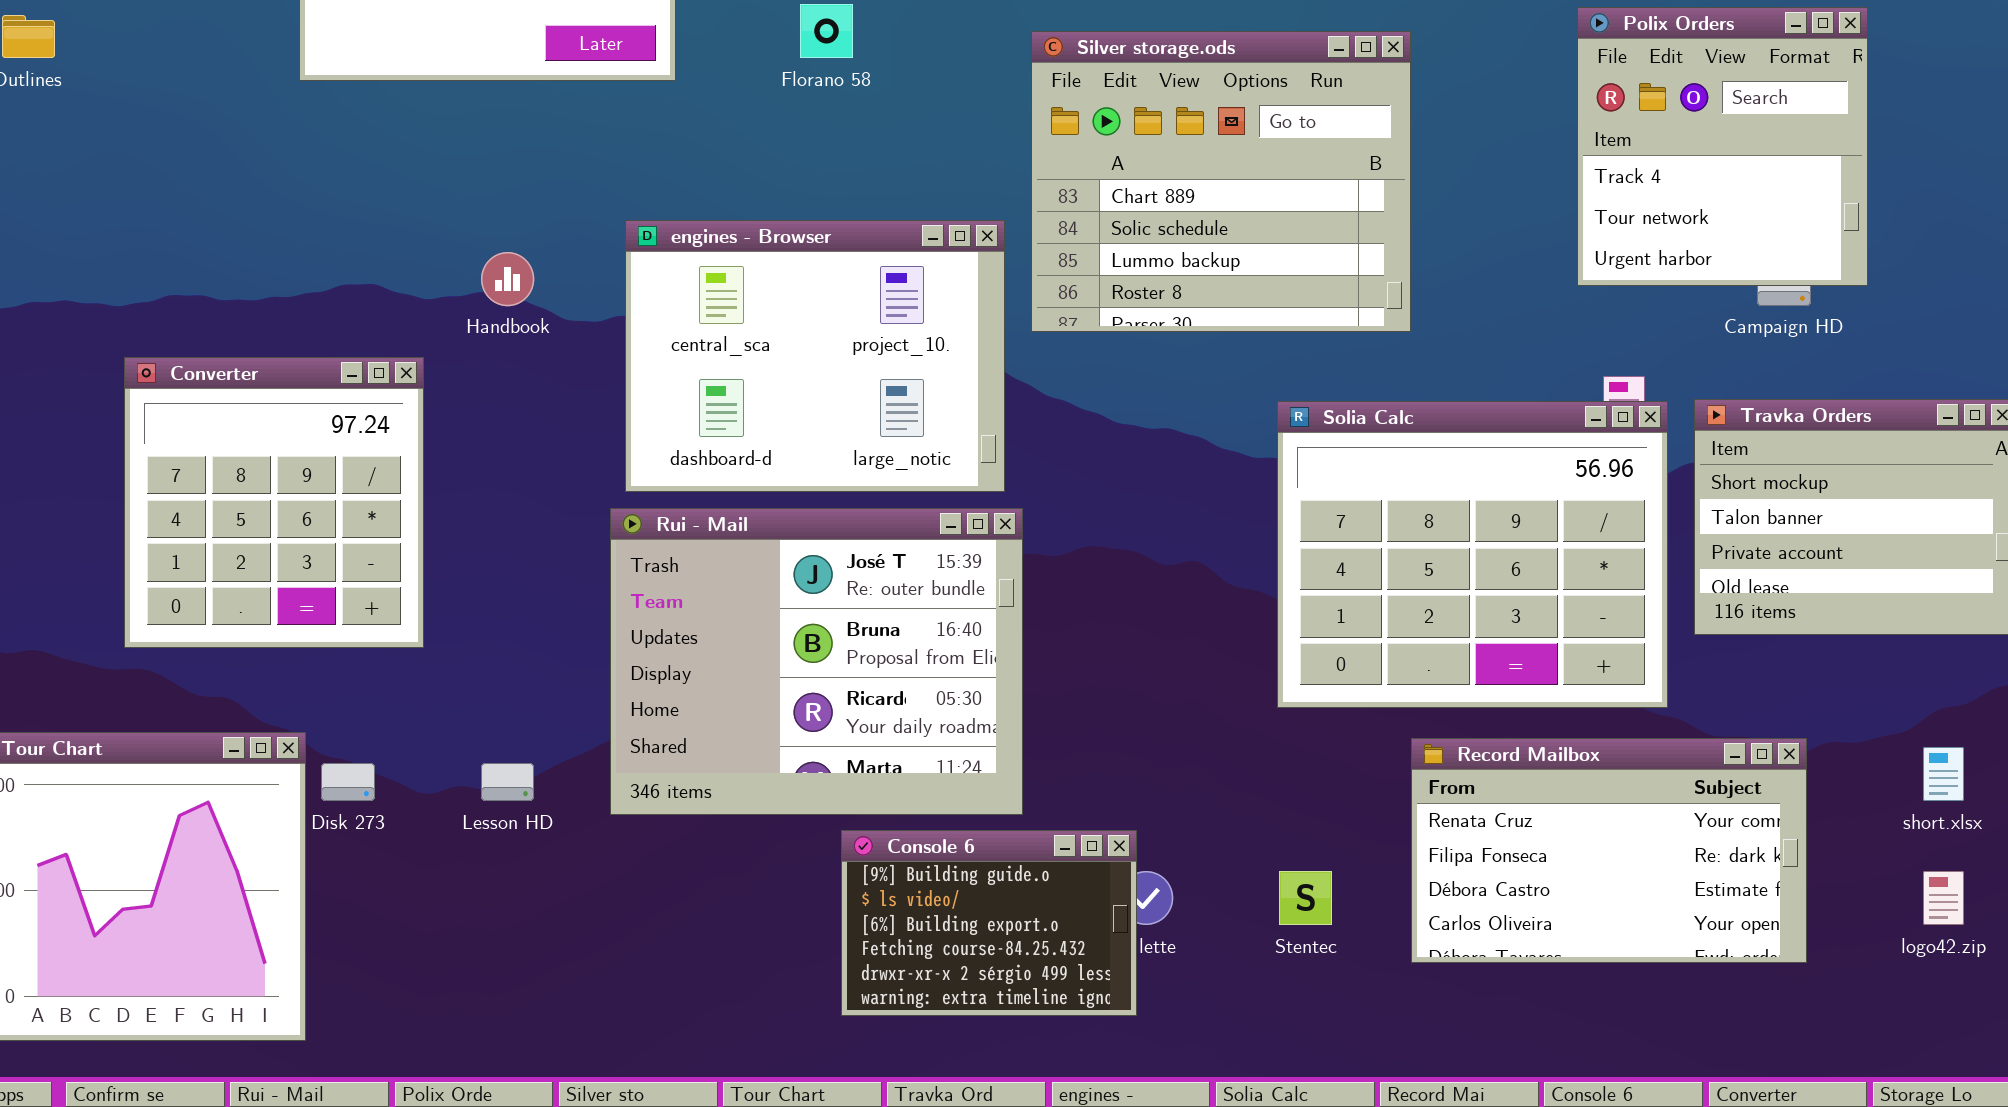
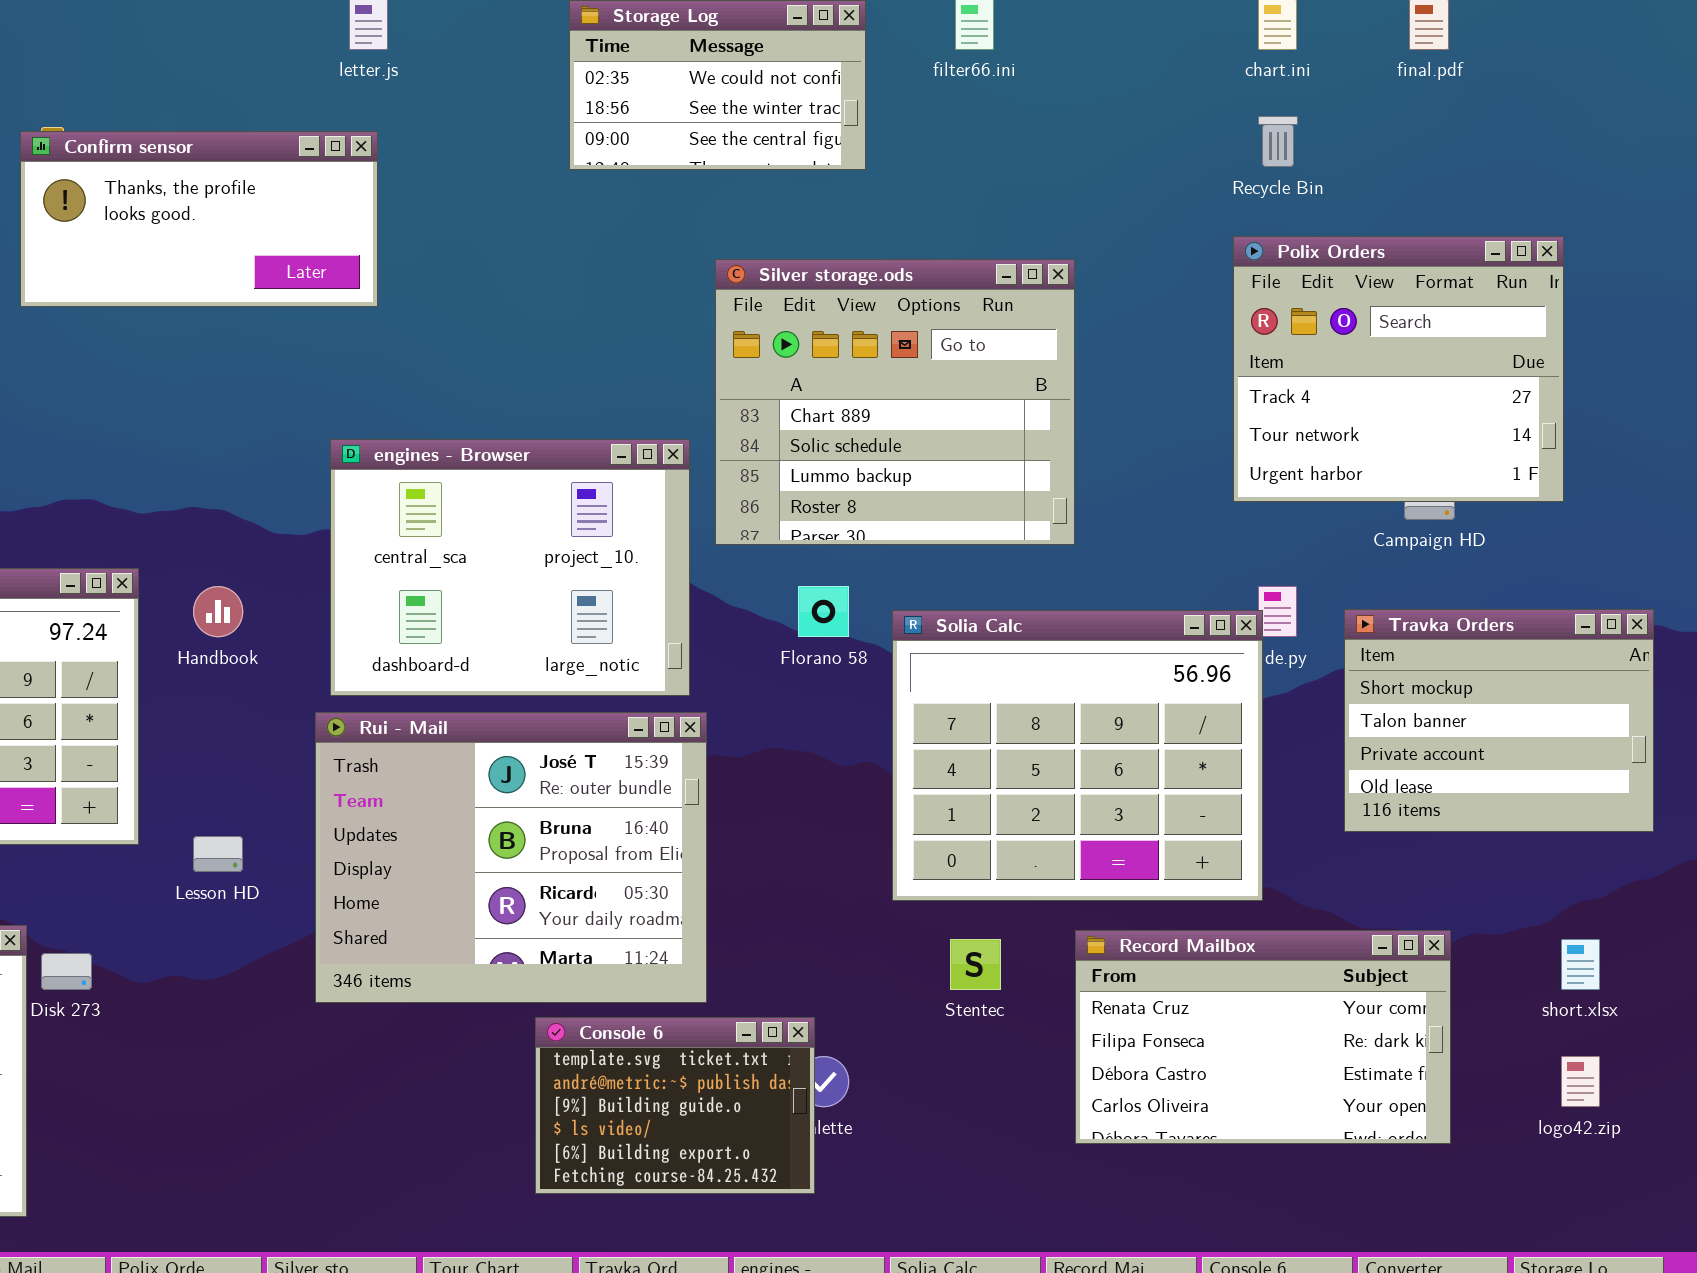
Florano 58: [800,4,853,58] -> [798,586,849,637], moved
Polix Orders: [1577,7,1868,286] -> [1233,236,1564,502], resized
Handbook: [481,252,534,306] -> [193,586,243,637], moved
Solia Calc: [1277,401,1668,708] -> [892,610,1263,901], moved
Lesson HD: [481,763,534,801] -> [193,836,243,872], moved
Console 6: [841,830,1137,1016] -> [535,1017,815,1194], scrolled up 2 rows
Stentec: [1279,871,1332,925] -> [950,939,1001,990], moved

